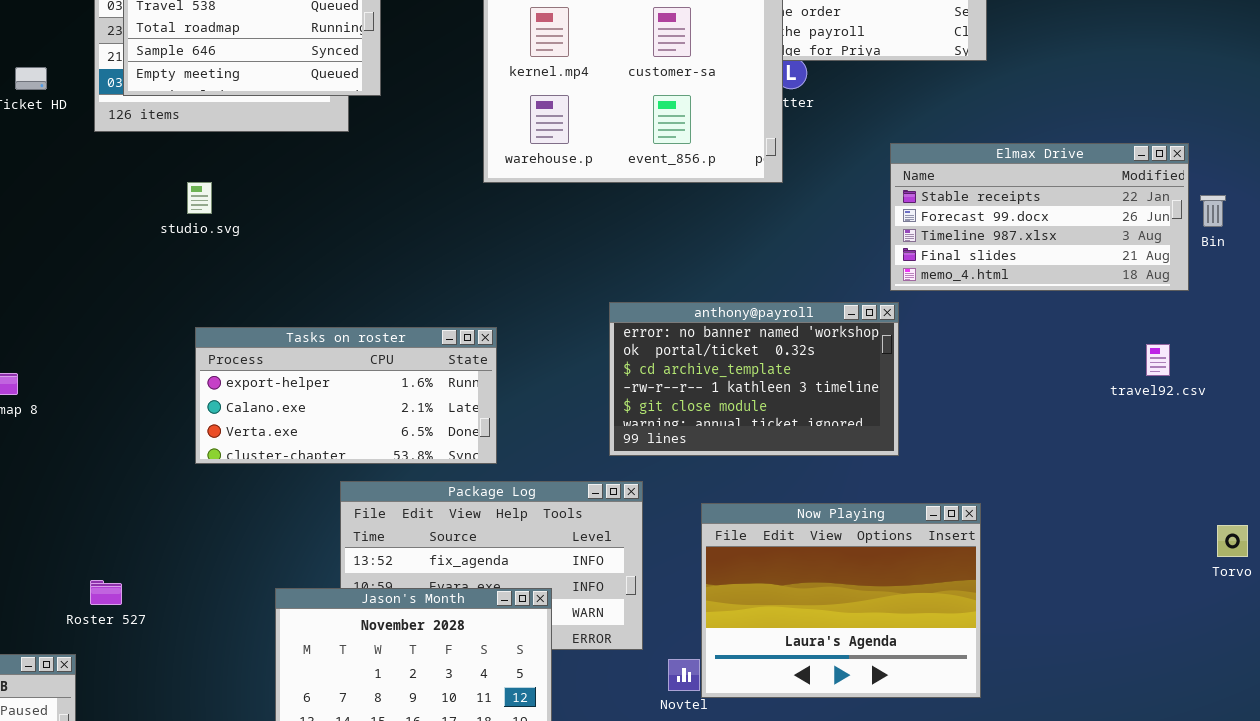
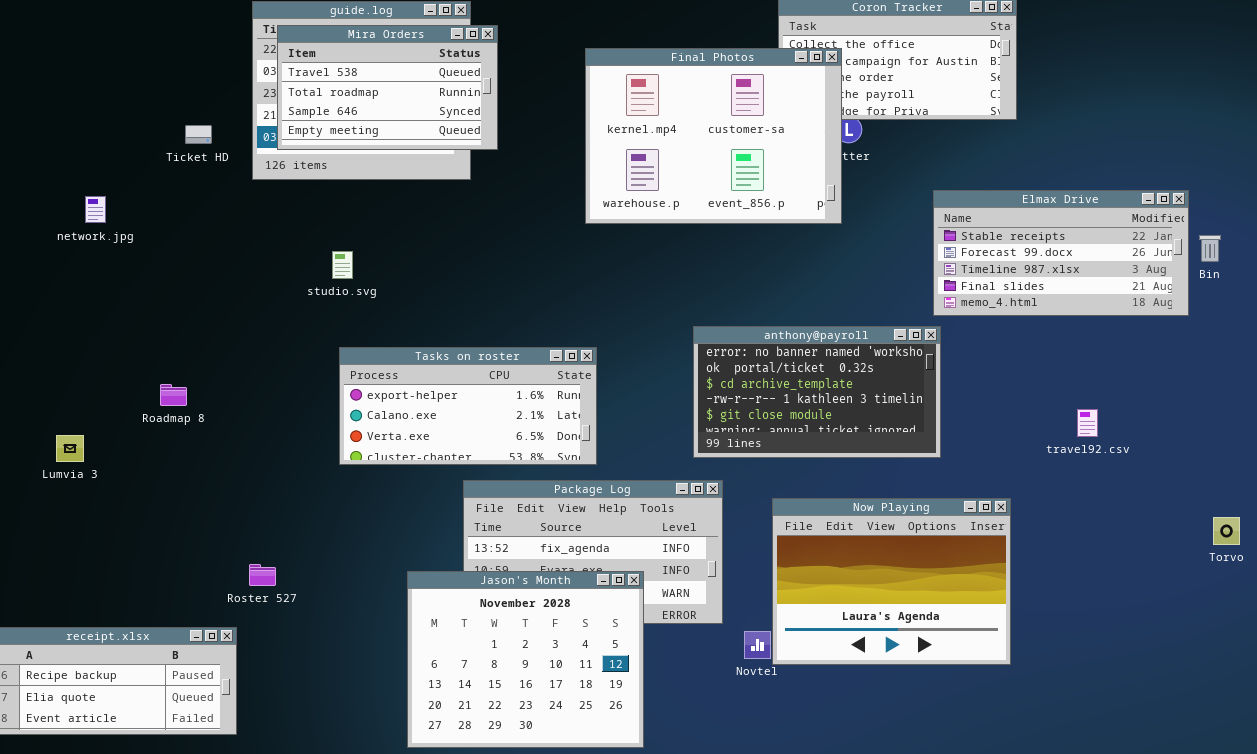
studio.svg: [187,182,212,214] -> [332,251,353,279], moved
travel92.csv: [1146,344,1170,376] -> [1077,409,1098,437], moved

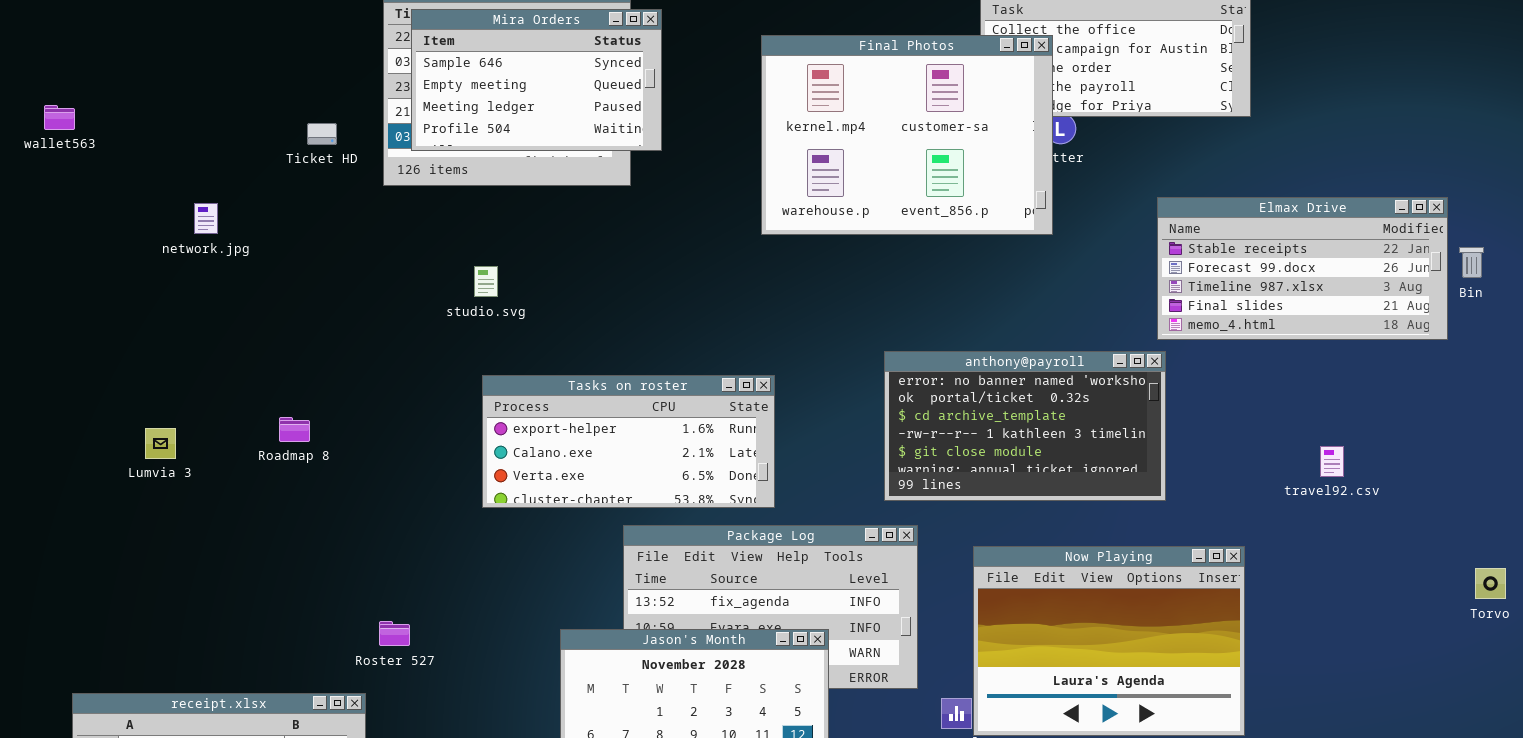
Mira Orders: [277,25,498,150] -> [411,9,662,151], scrolled down 2 rows
Lumvia 3: [56,435,84,462] -> [145,428,176,459], moved

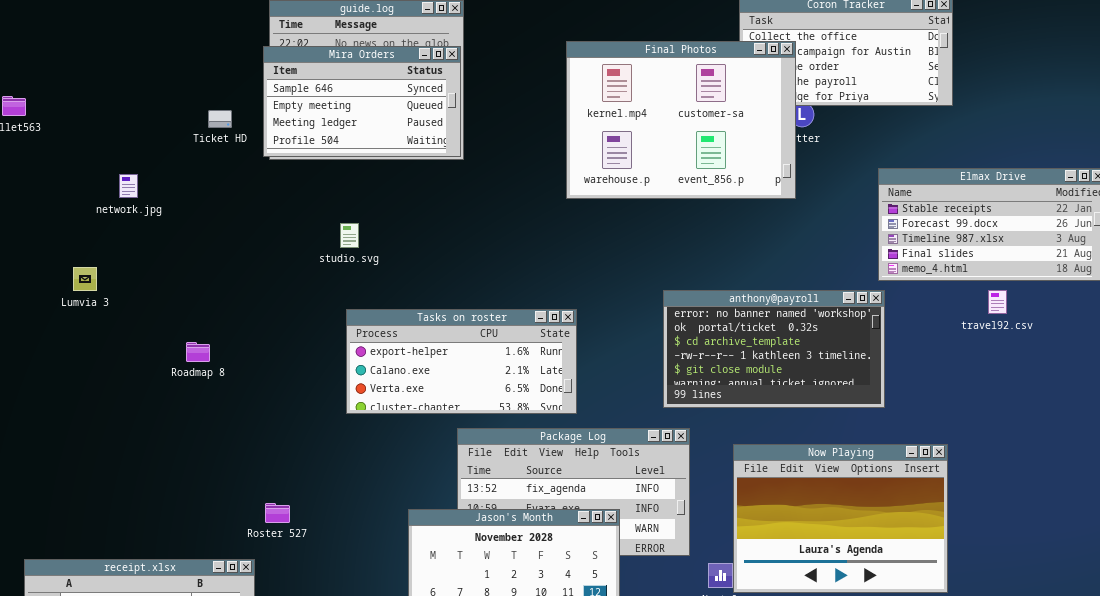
Mira Orders: [411,9,662,151] -> [263,46,461,157], moved
Lumvia 3: [145,428,176,459] -> [73,267,97,291], moved
travel92.csv: [1320,446,1344,477] -> [988,290,1007,314], moved

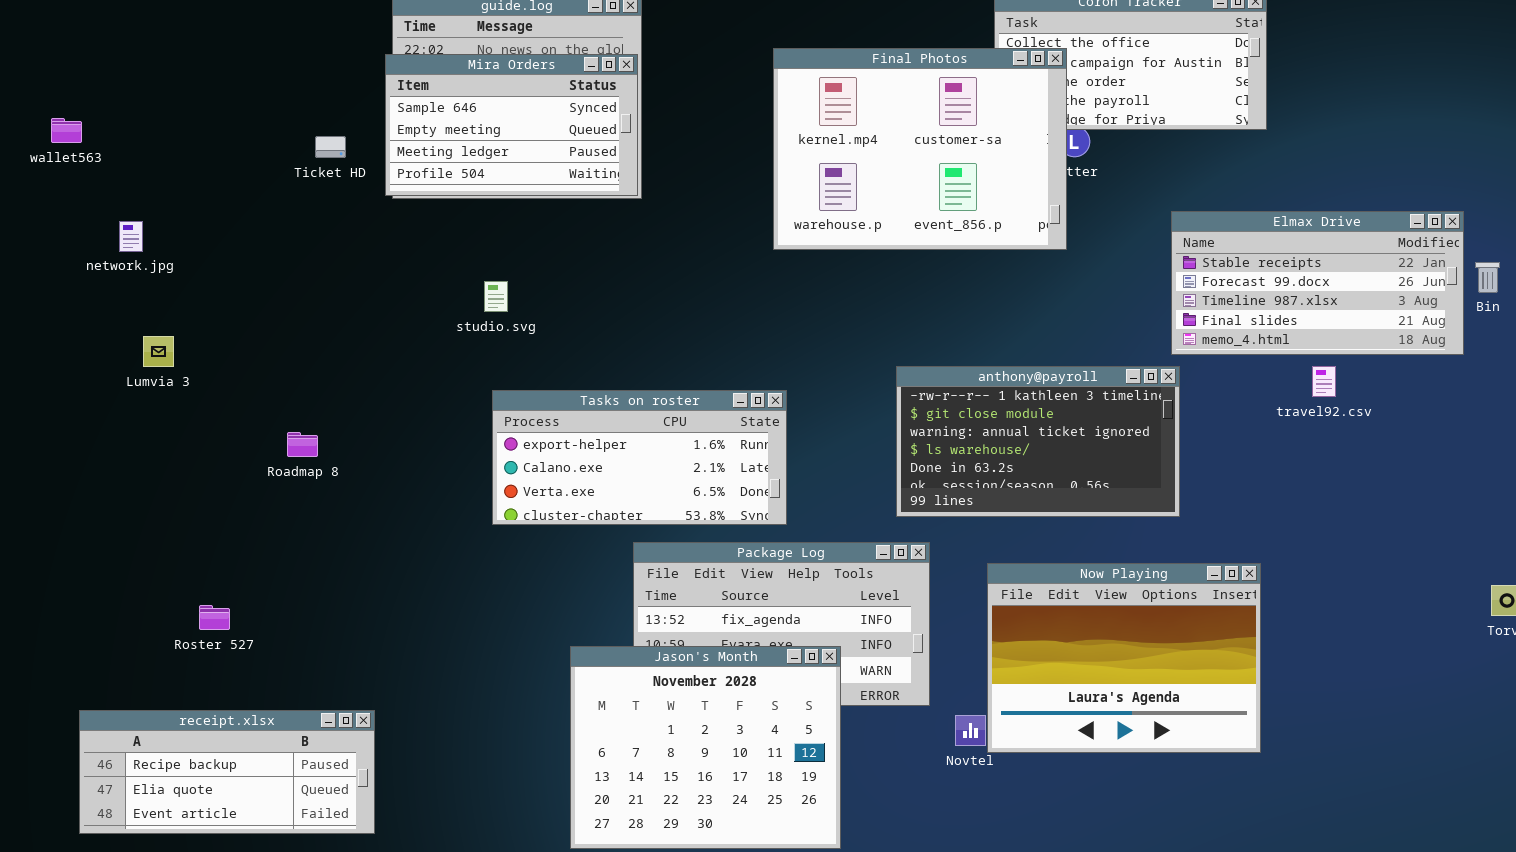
network.jpg: [119,174,138,198] -> [119,221,143,252], moved
anthony@payroll: [663,290,885,408] -> [896,366,1180,517], scrolled down 3 rows
Roster 527: [265,503,290,523] -> [199,605,230,630], moved

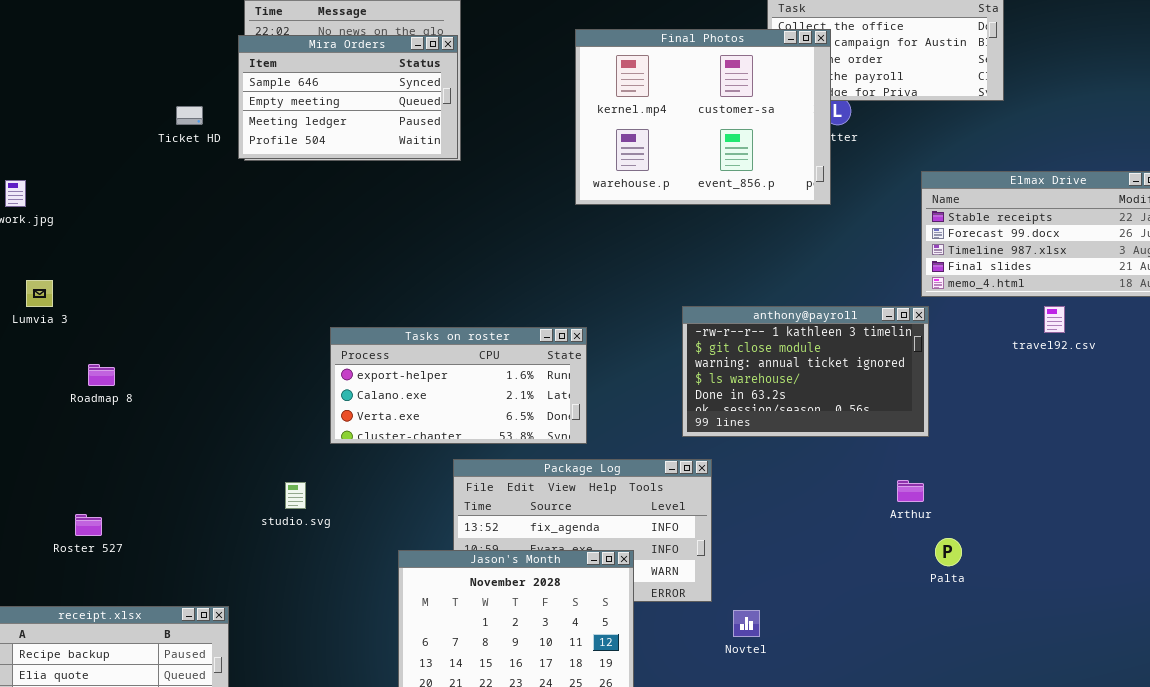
studio.svg: [484,281,508,312] -> [285,482,306,509], moved
Roadmap 8: [287,432,318,457] -> [88,364,115,386], moved
Now Playing: [987,563,1261,753] -> none, closed

